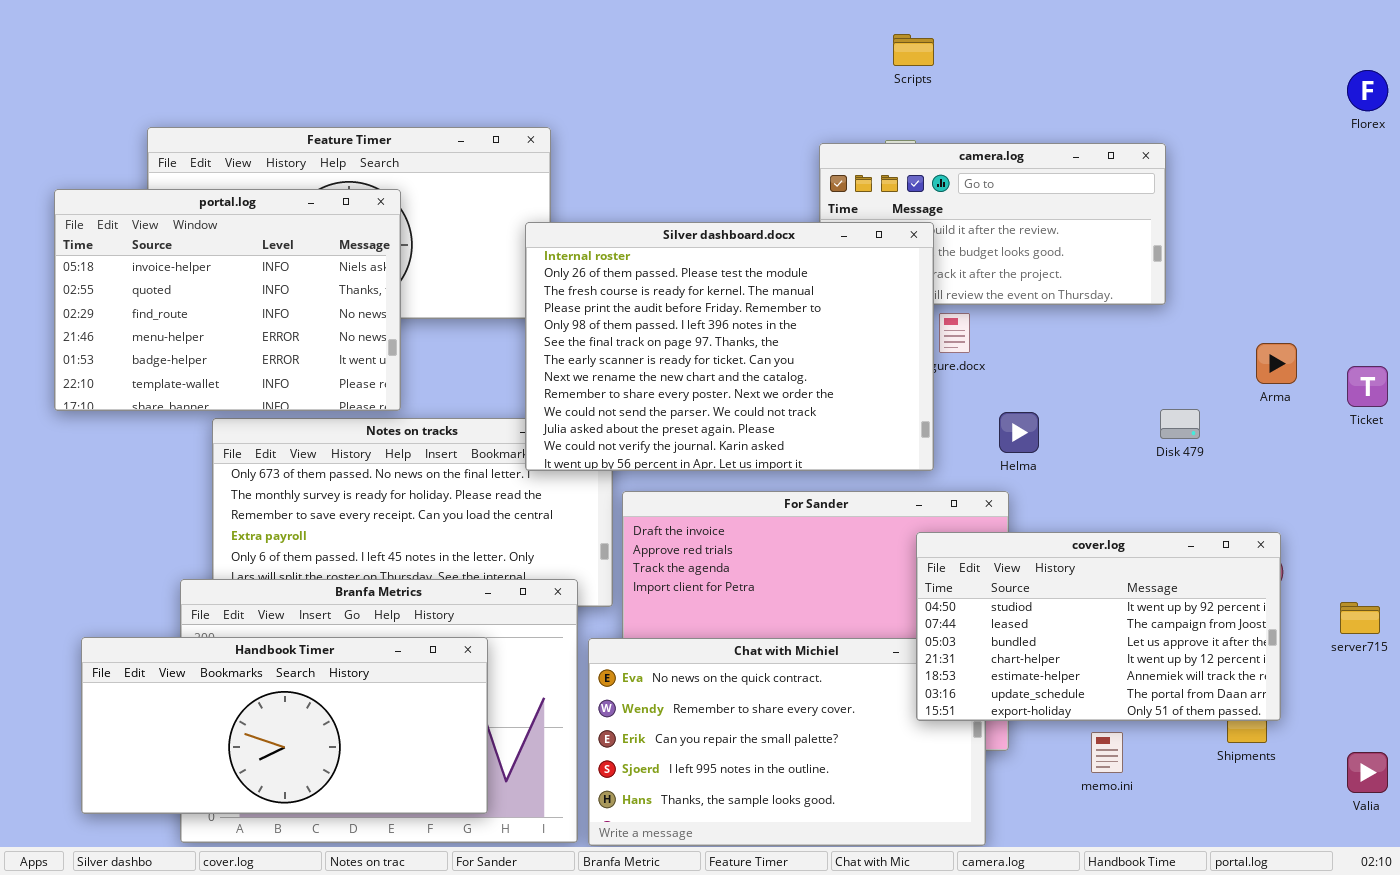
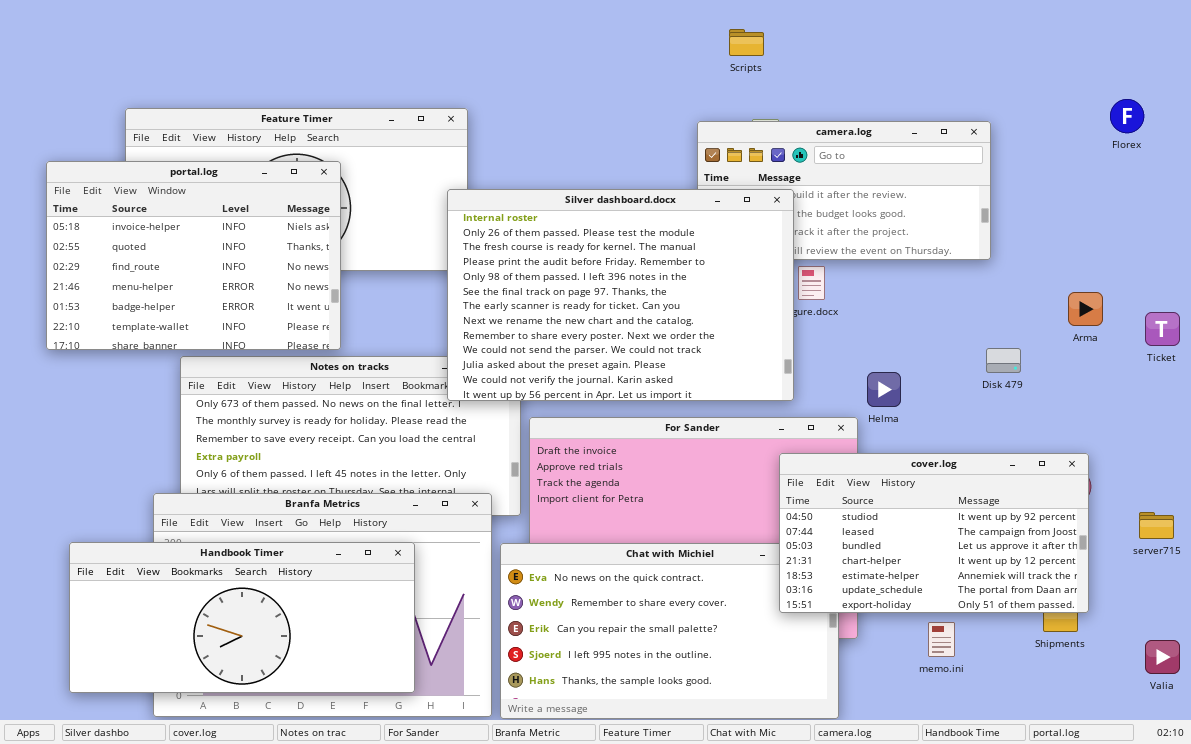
Scripts: [893,34,934,66] -> [729,29,764,56], moved
Florex: [1347,70,1388,111] -> [1110,99,1144,133], moved
Helma: [999,412,1039,453] -> [867,372,901,407], moved

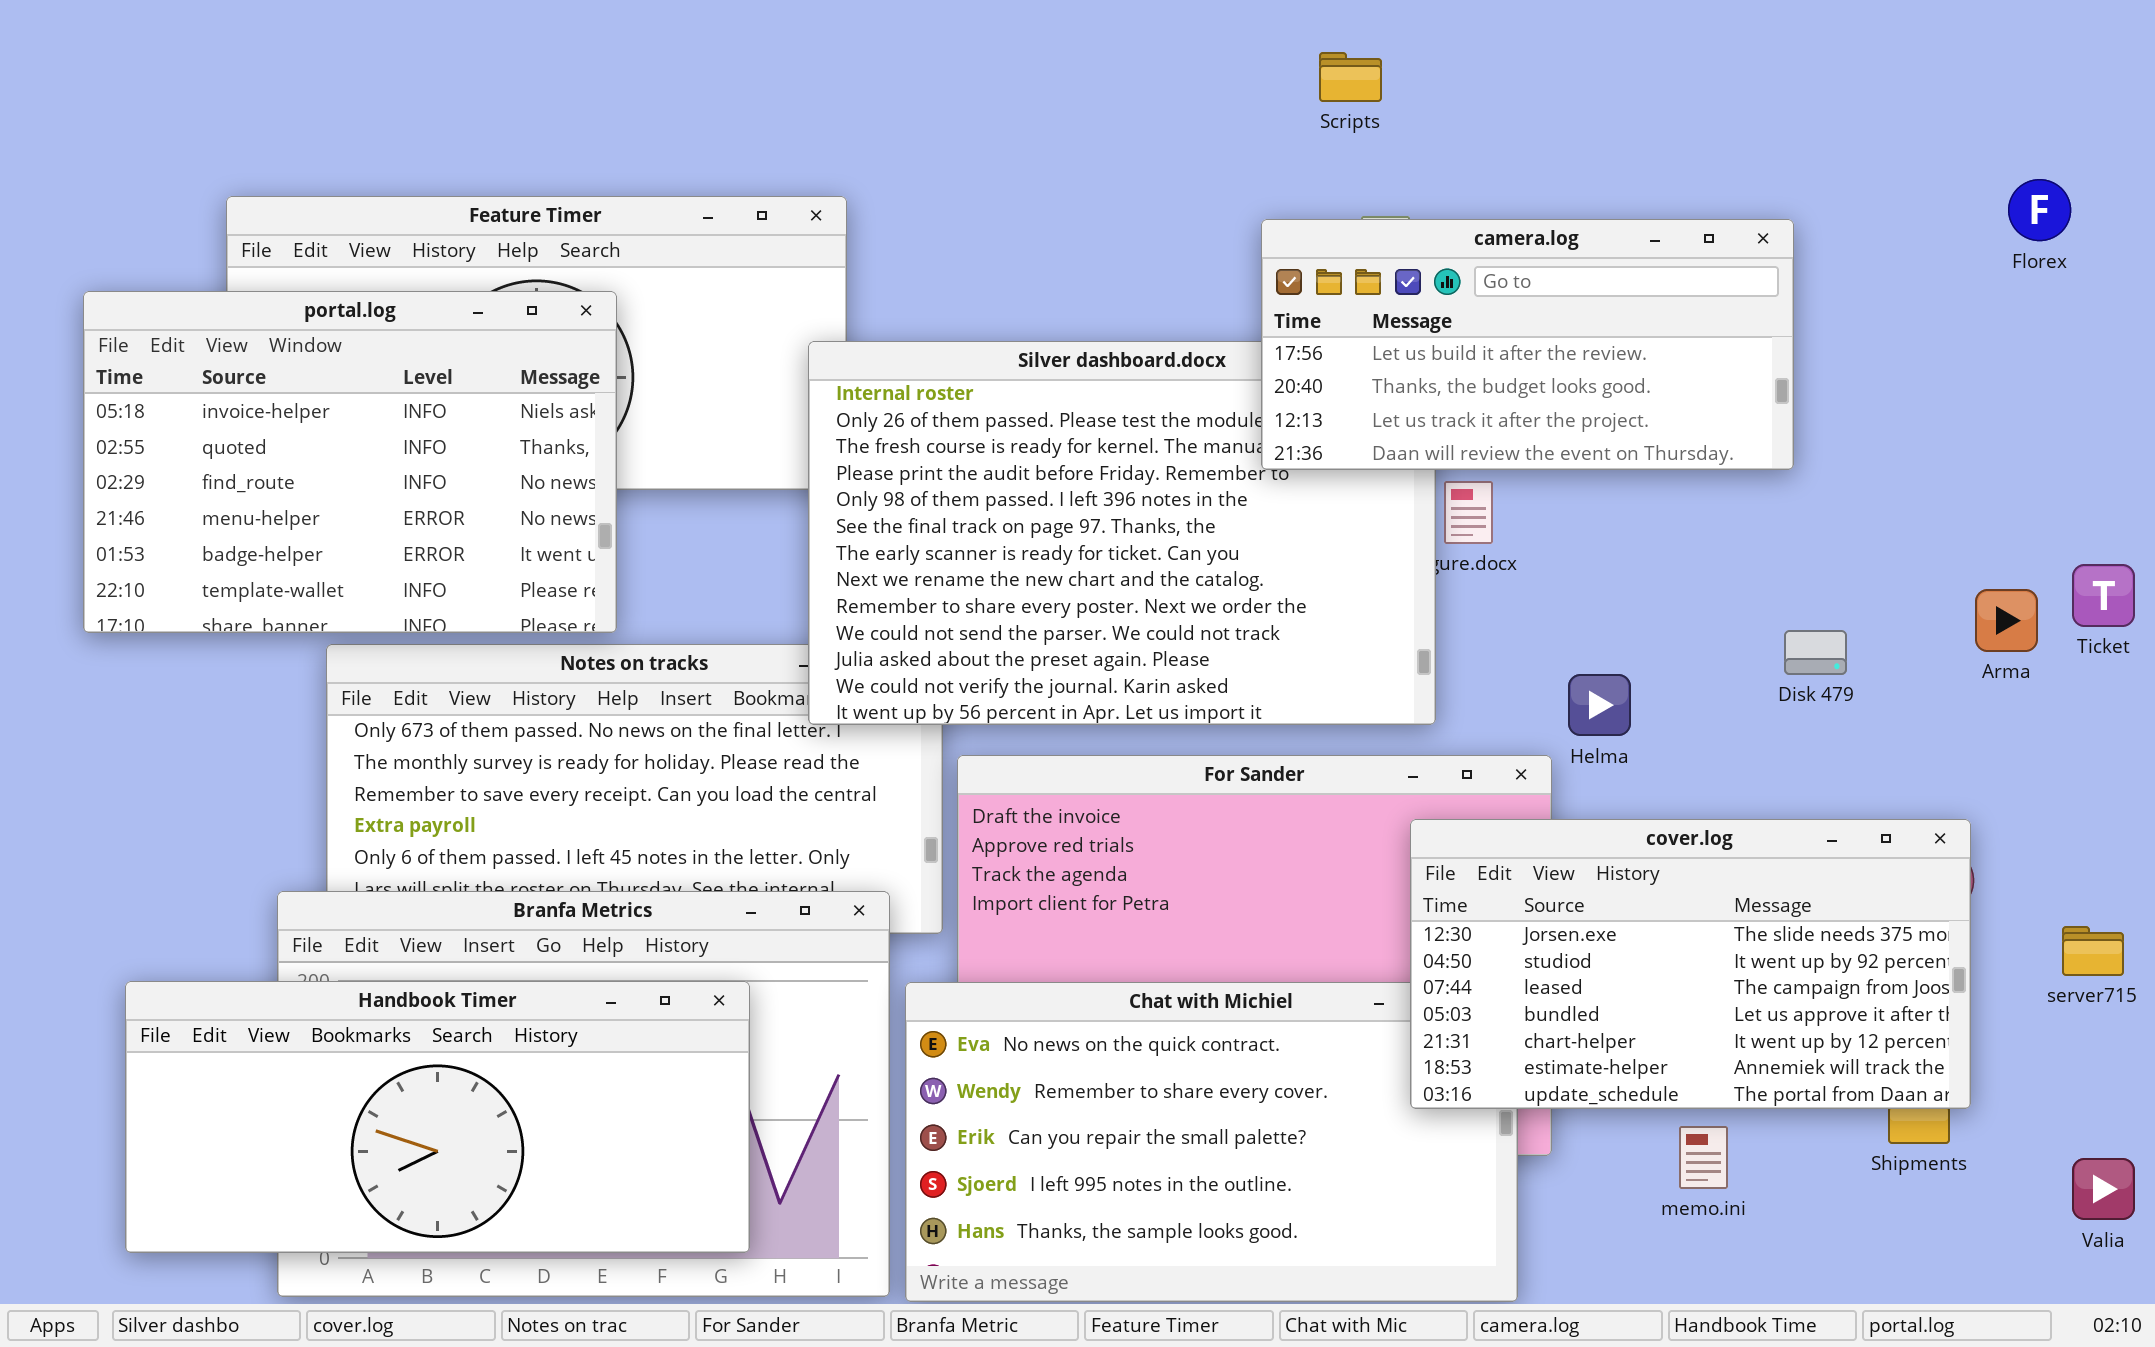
camera.log: [697,121,991,260] -> [1261,219,1794,470], raised
Arma: [1068,292,1103,326] -> [1975,589,2038,652], moved
cover.log: [779,453,1089,613] -> [1410,819,1971,1109], scrolled up 1 row

